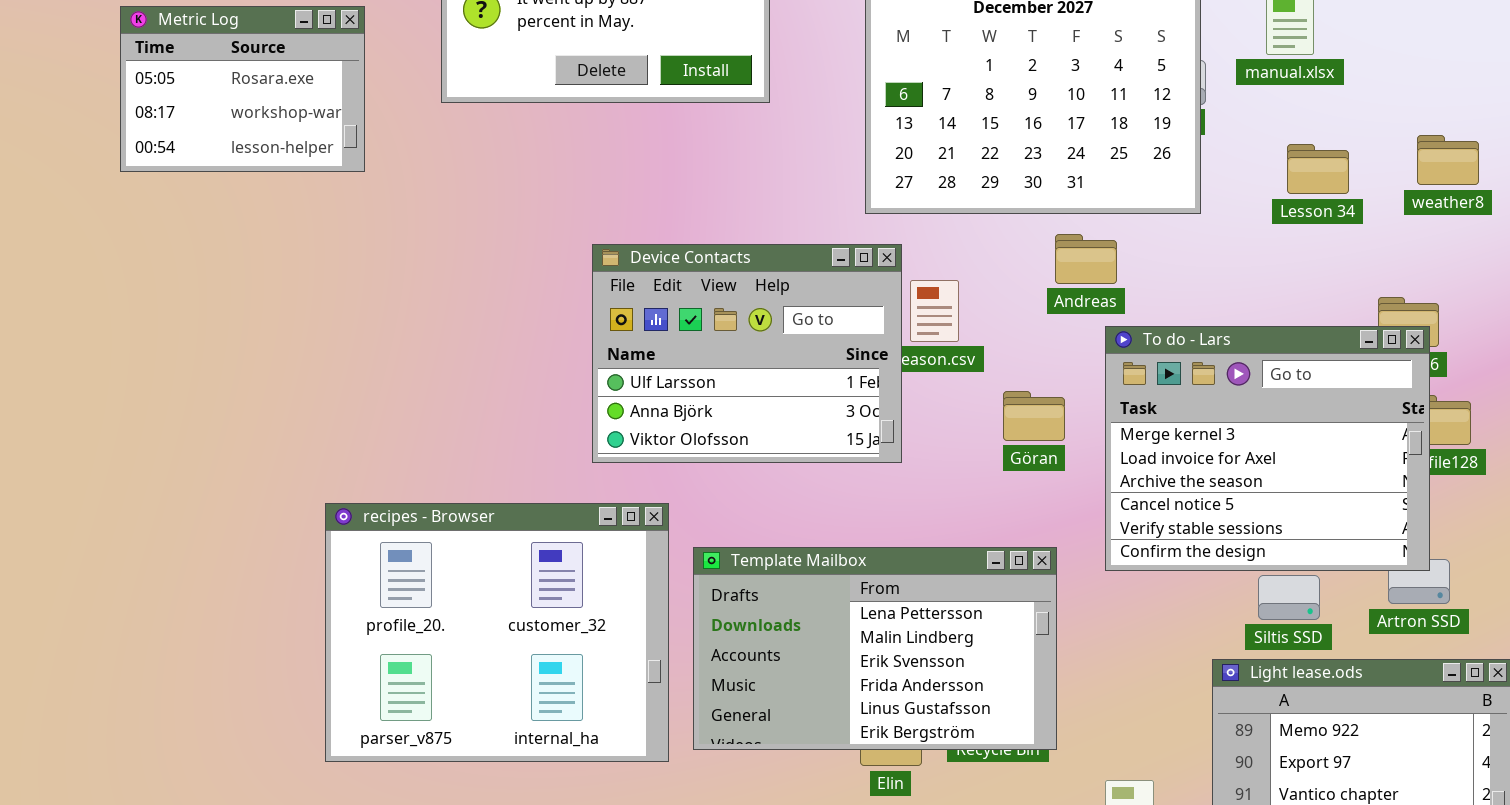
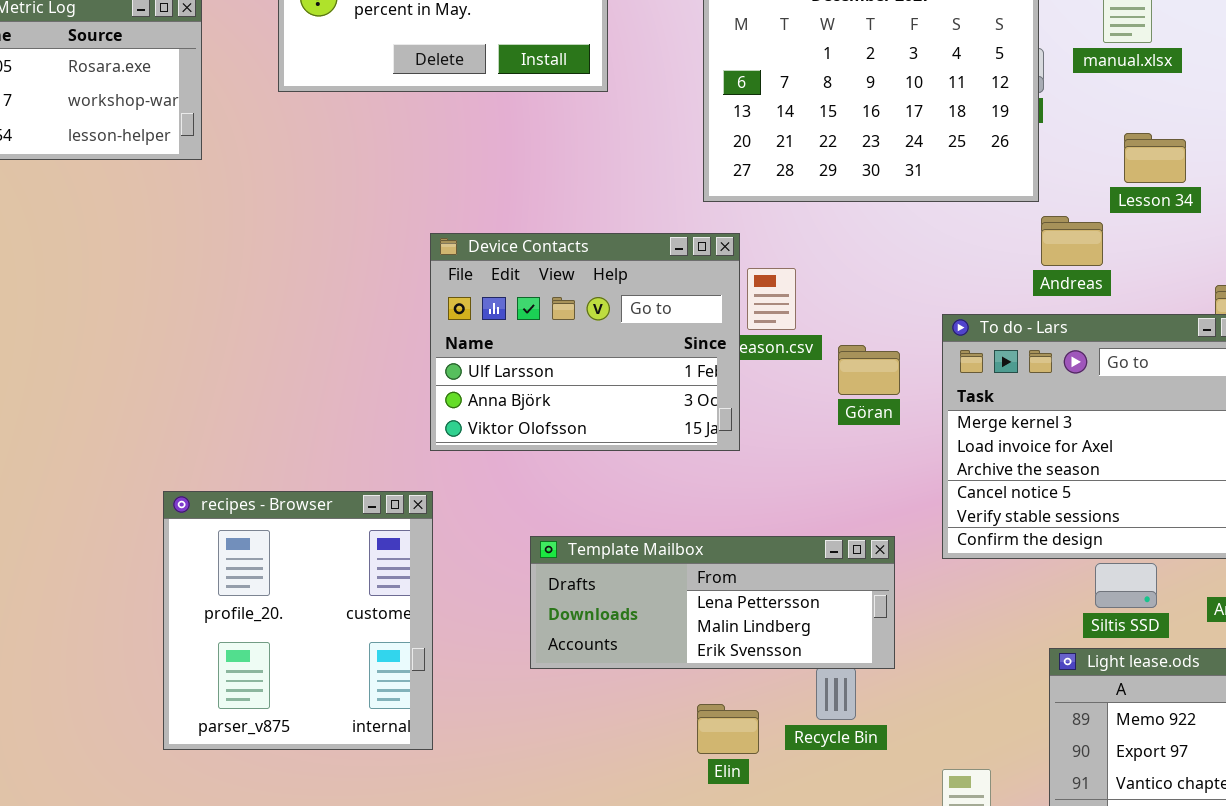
Andreas: [1055,234,1117,284] -> [1041,216,1103,266], moved
Göran: [1003,391,1065,441] -> [838,345,900,395], moved
recipes - Browser: [325,503,669,762] -> [163,491,433,750], resized
Template Mailbox: [693,547,1057,750] -> [530,536,895,669], resized

